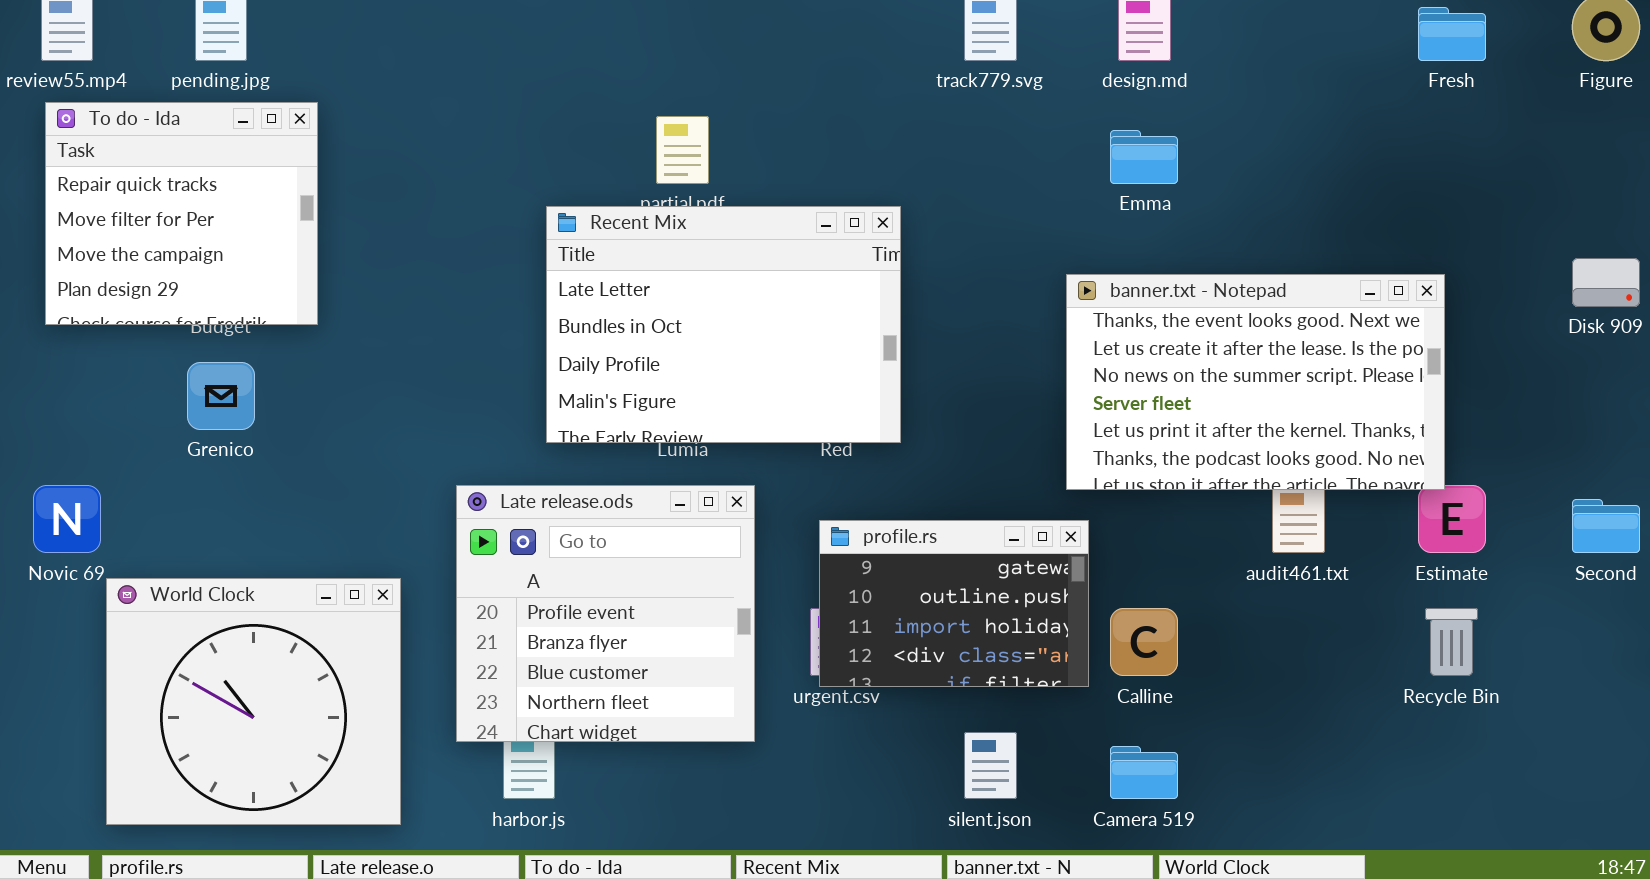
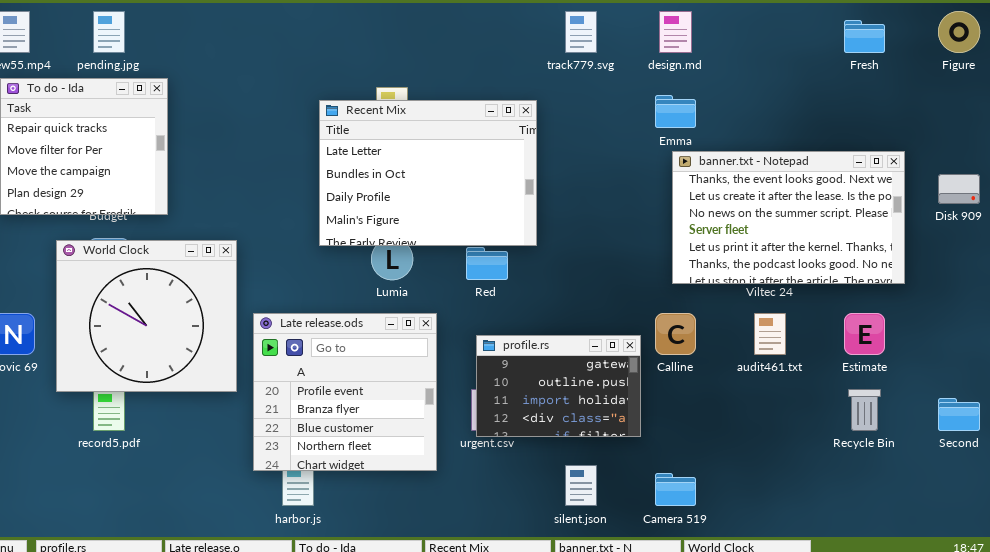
Recent Mix: [546,206,901,443] -> [319,100,537,246], moved
banner.txt - Notepad: [1066,274,1445,490] -> [672,151,905,284], moved
Second: [1572,499,1640,553] -> [938,398,980,431], moved
World Clock: [106,578,401,825] -> [56,240,237,392], moved
Calline: [1110,608,1178,676] -> [655,313,696,355], moved

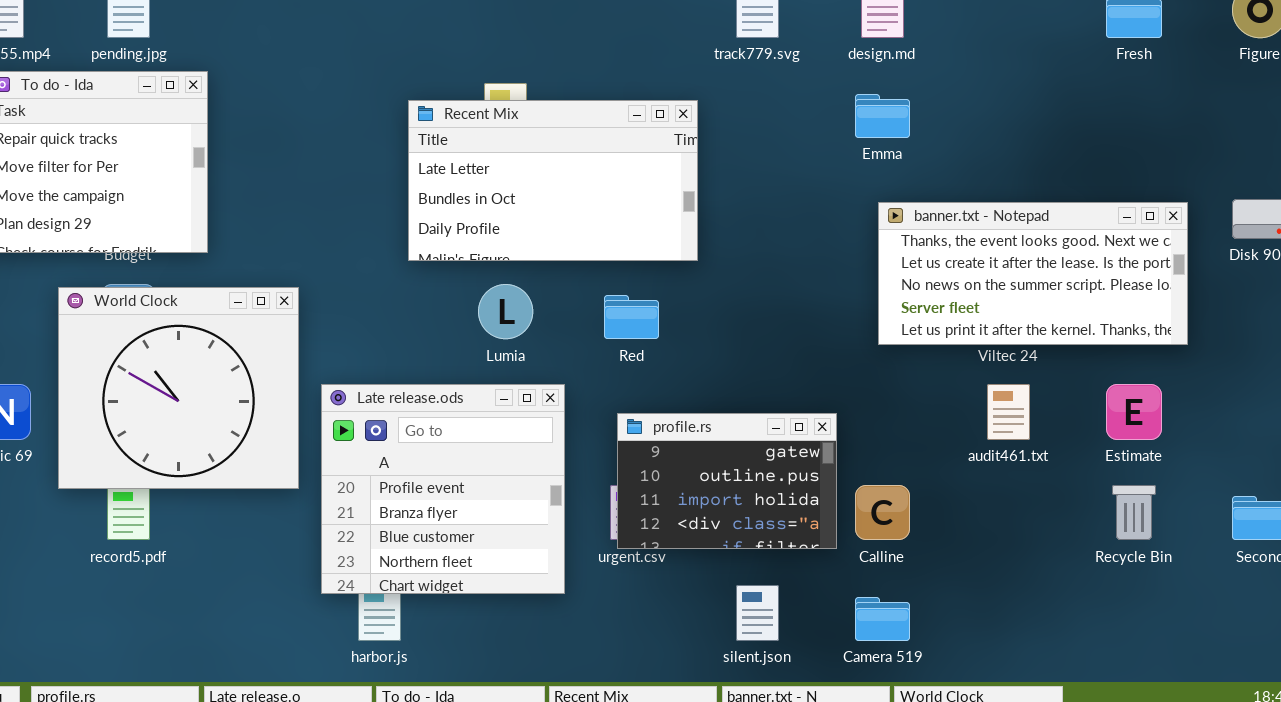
Recent Mix: [319,100,537,246] -> [408,100,698,261], resized
banner.txt - Notepad: [672,151,905,284] -> [878,202,1188,345], resized
Calline: [655,313,696,355] -> [855,485,910,540], moved

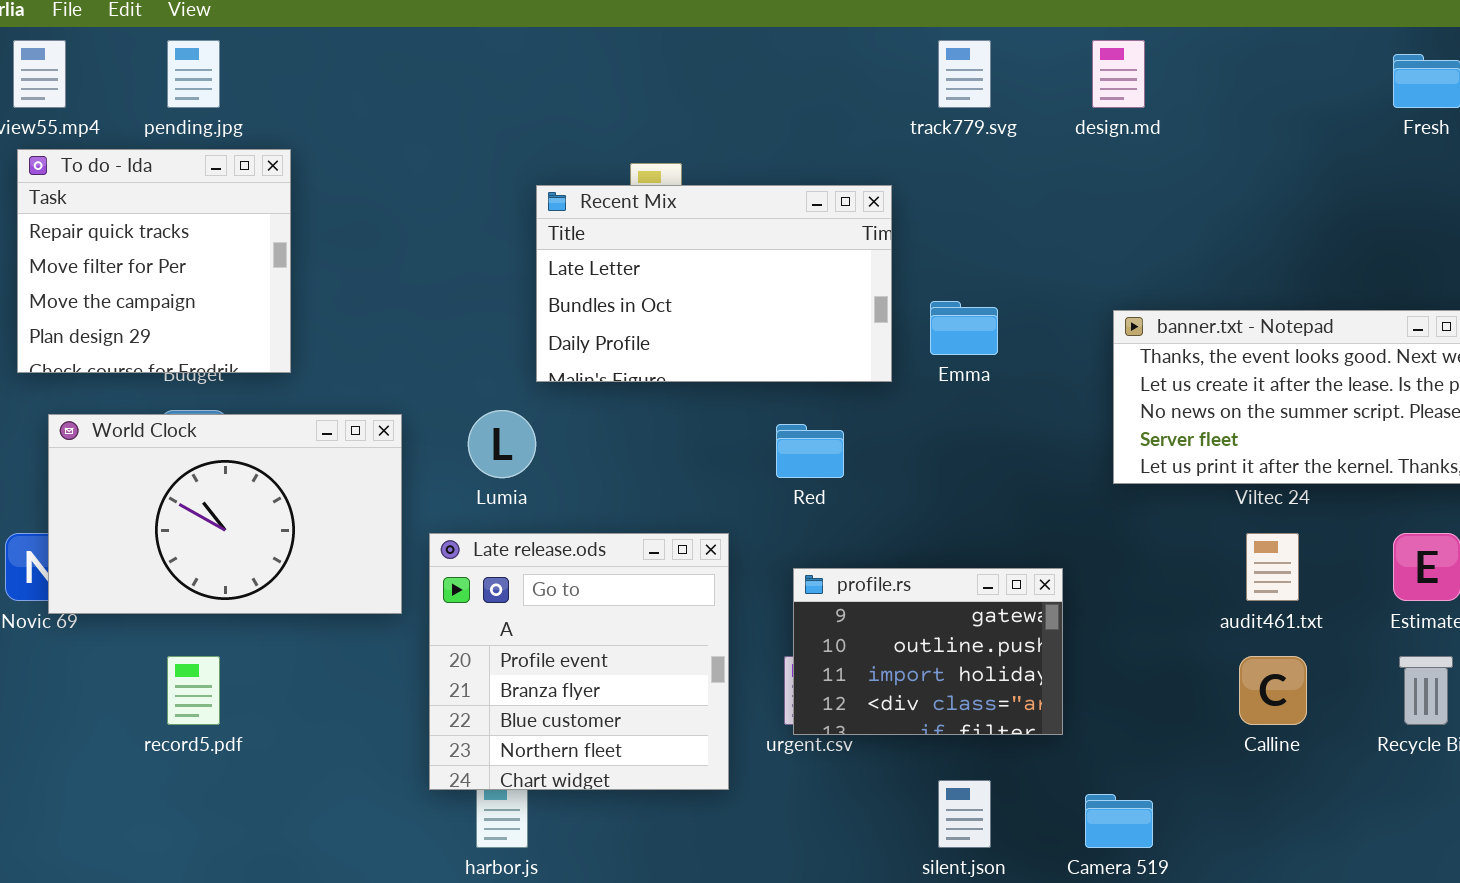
Emma: [855,94,910,138] -> [930,301,998,355], moved
Lumia: [478,284,533,339] -> [468,410,536,478], moved
World Clock: [58,287,299,489] -> [48,414,402,614], resized
Calline: [855,485,910,540] -> [1239,656,1307,725], moved

